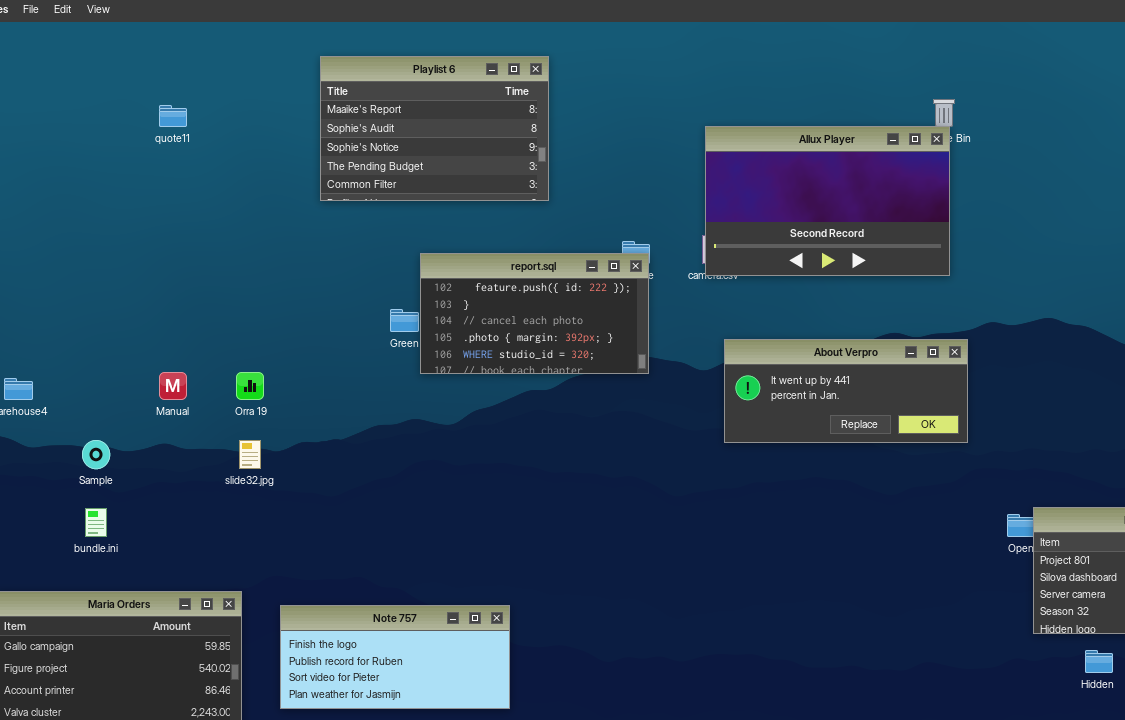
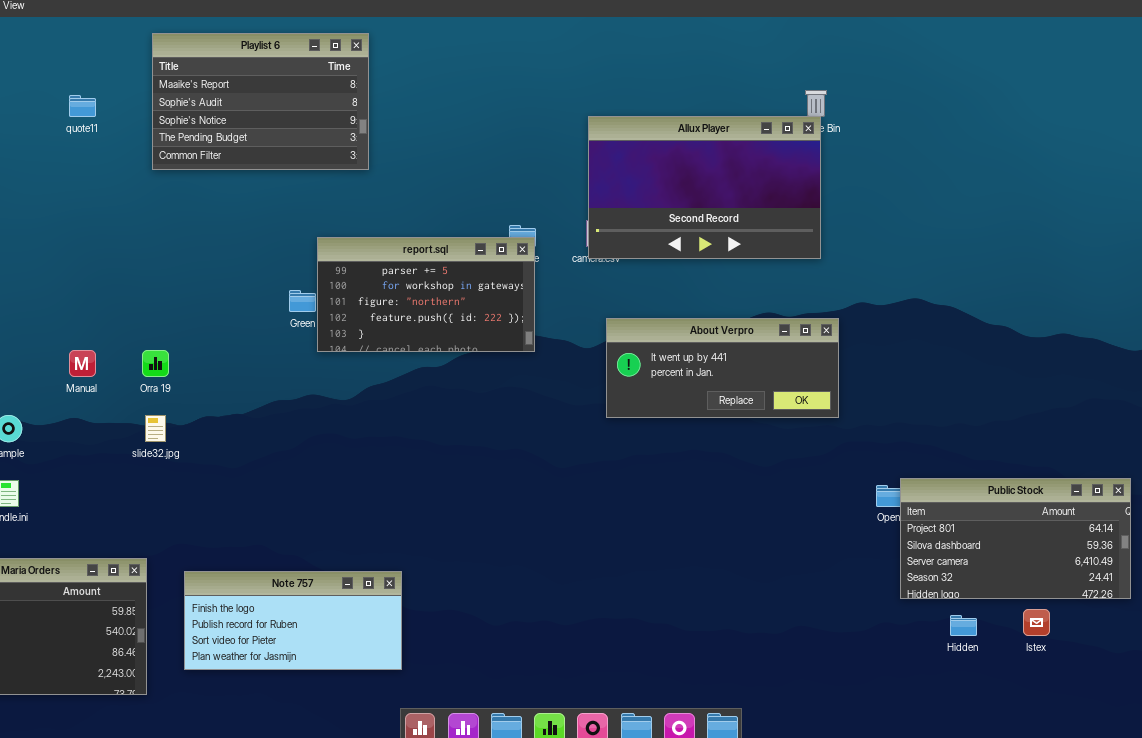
Playlist 6: [320,56,549,201] -> [152,33,369,170], moved
report.sql: [420,253,649,374] -> [317,237,535,352], scrolled up 3 rows

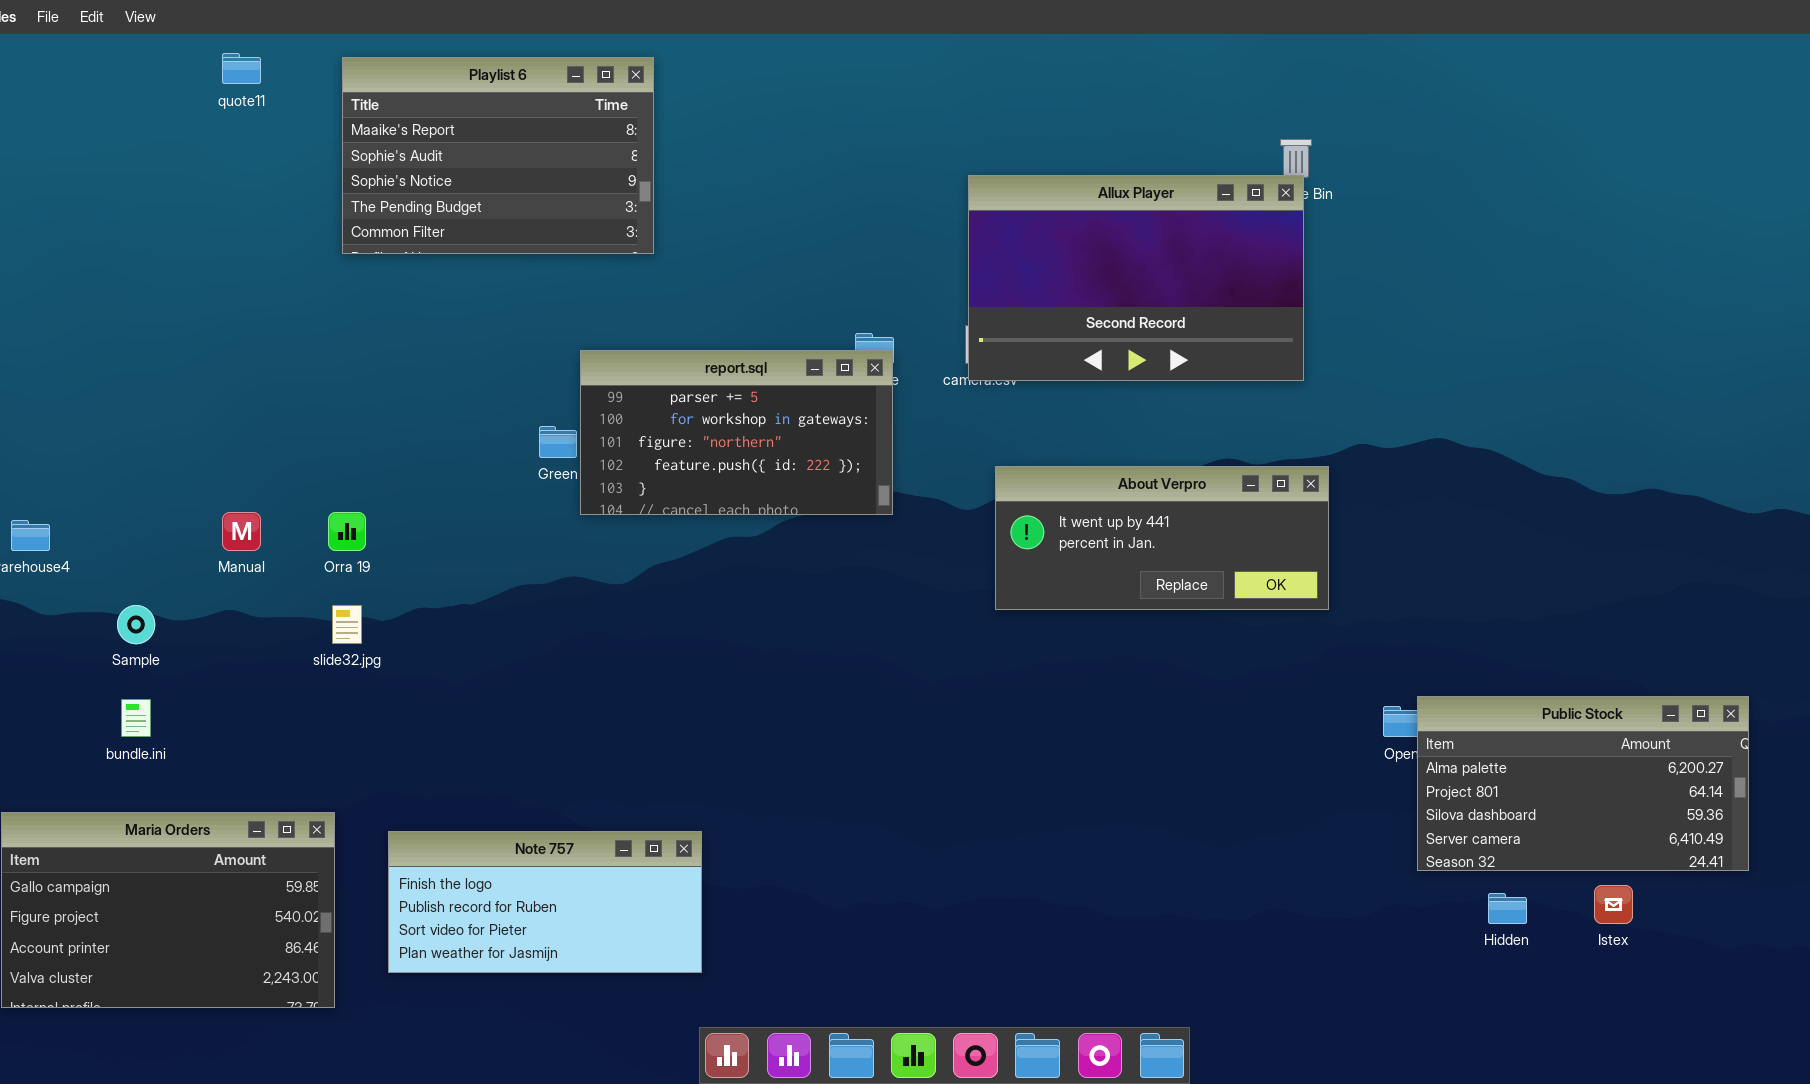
quote11: [69,95,96,117] -> [222,53,261,84], moved
Public Stock: [900,478,1131,599] -> [1417,696,1749,871], scrolled up 1 row

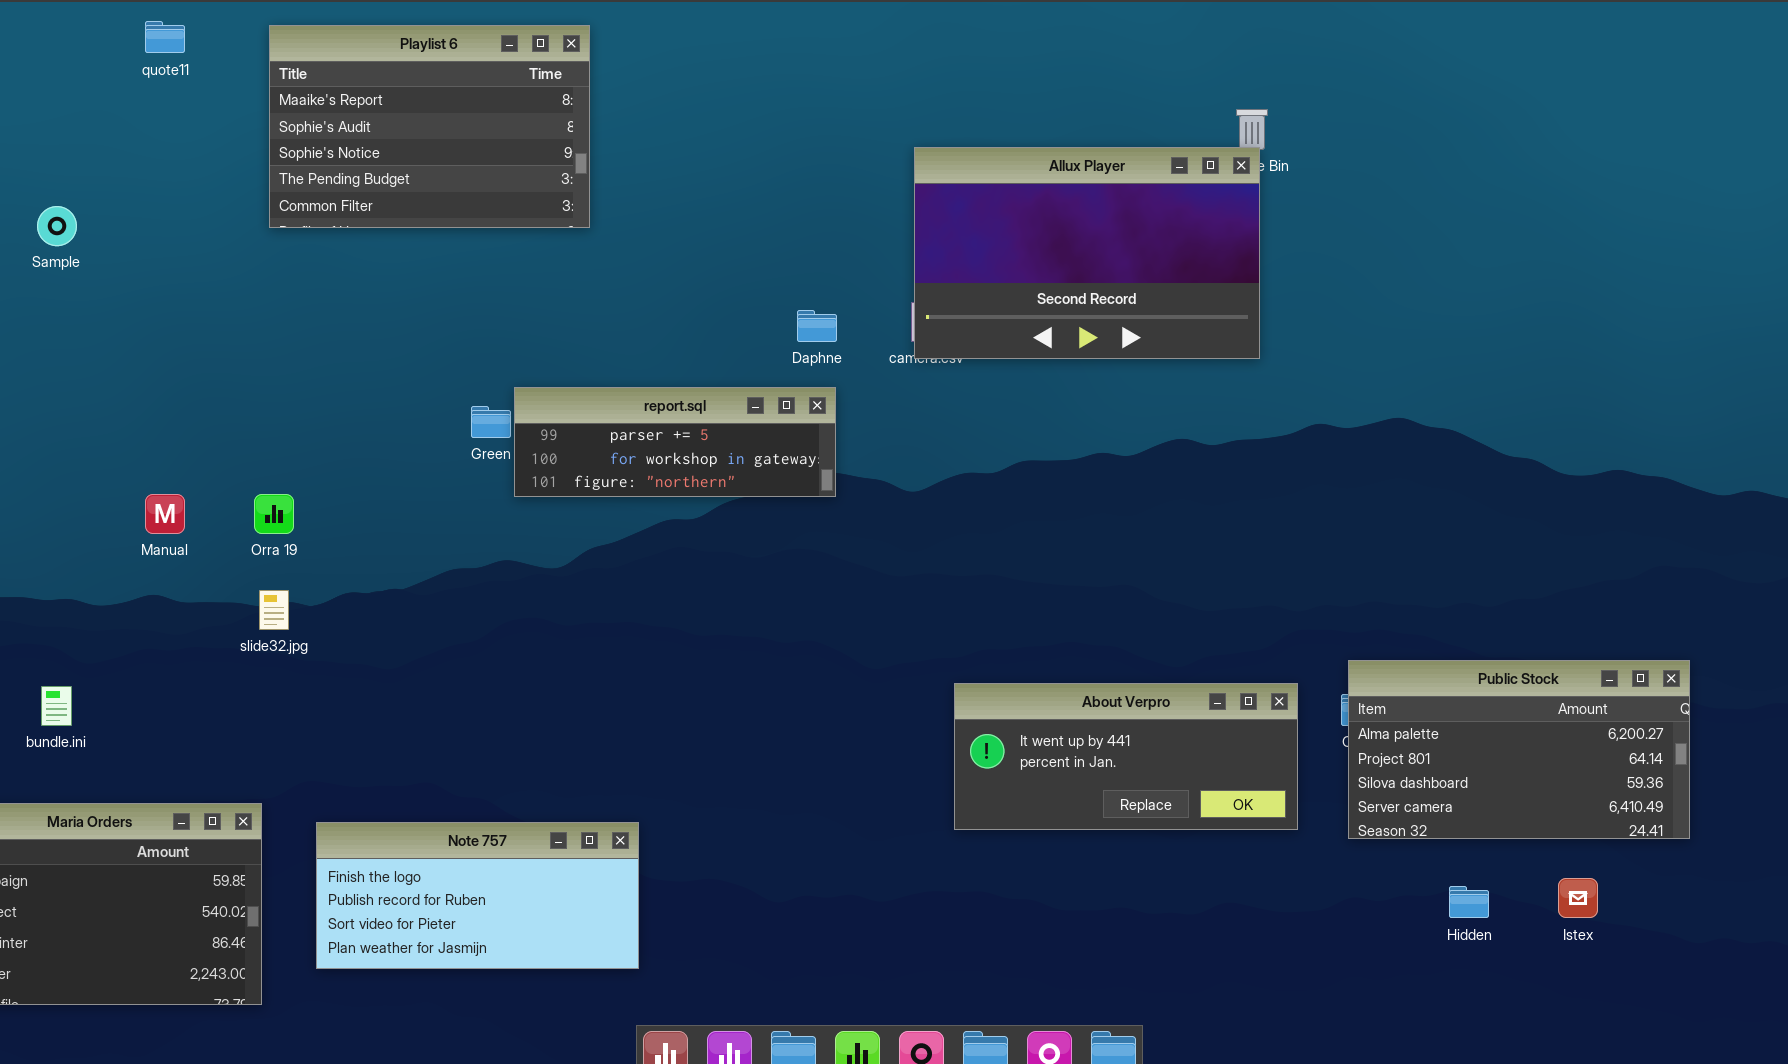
report.sql: [580,350,893,515] -> [514,387,836,497], resized
About Verpro: [995,466,1329,610] -> [954,683,1298,830], moved
Sample: [117,605,155,644] -> [37,206,77,246], moved
Public Stock: [1417,696,1749,871] -> [1348,660,1690,839], moved

